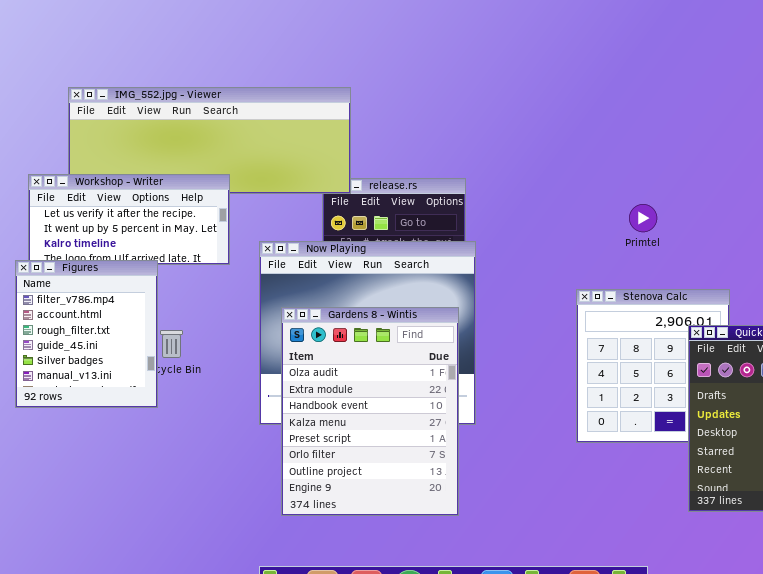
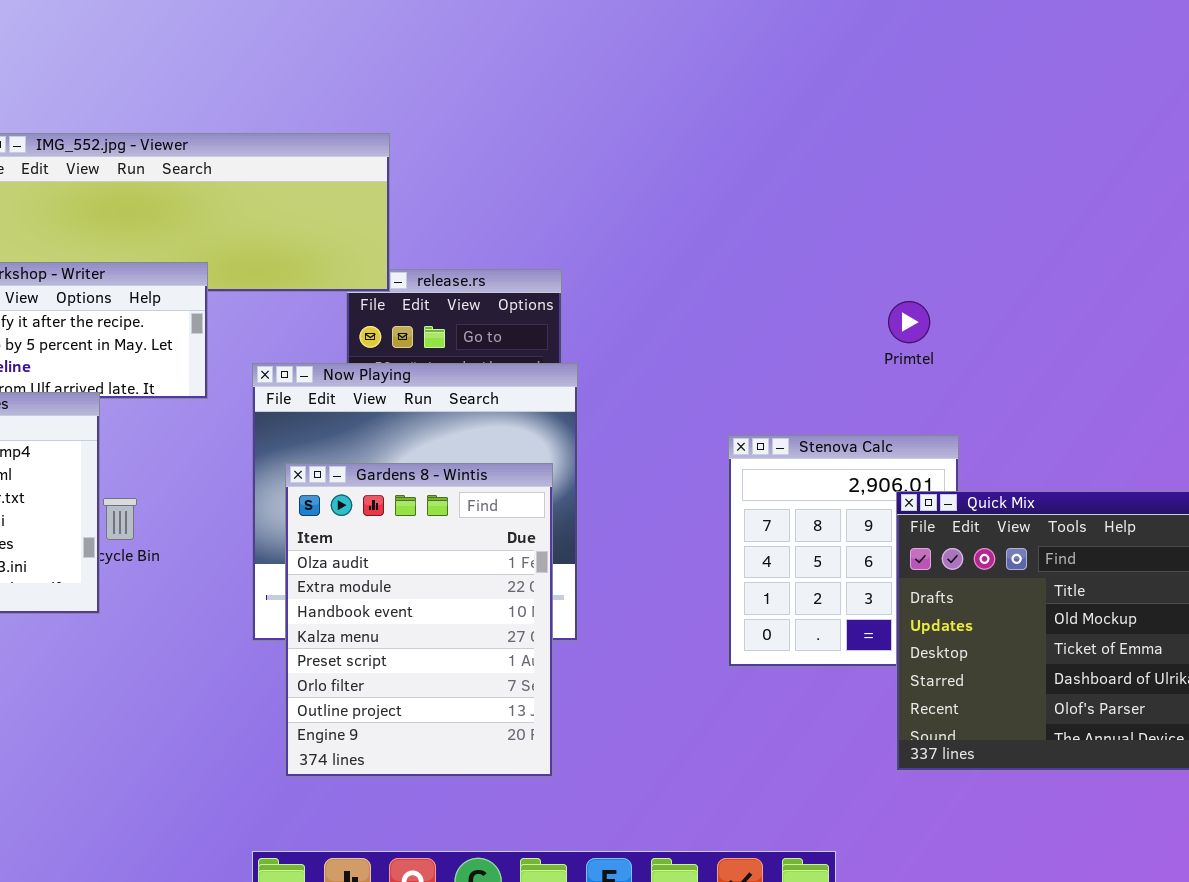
Primtel: [629,204,657,232] -> [888,301,930,343], moved

